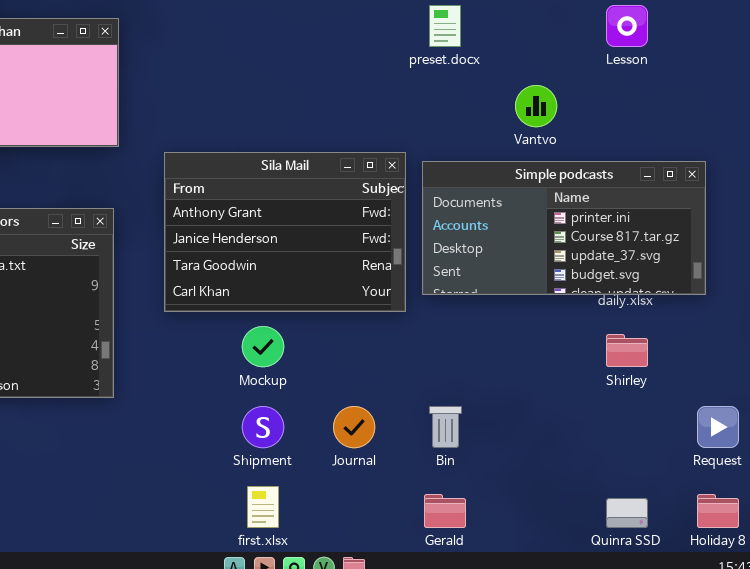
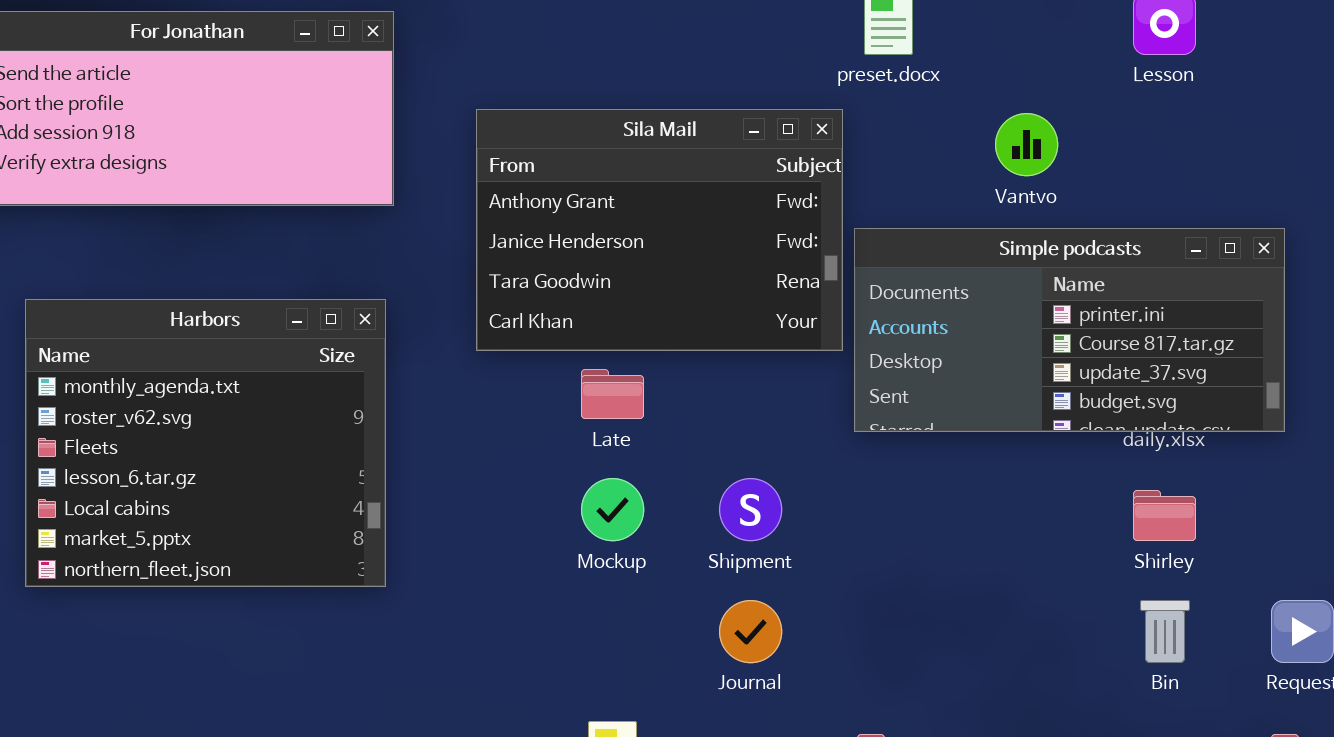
Sila Mail: [164,152,406,312] -> [476,109,843,351], moved
Shipment: [242,406,284,448] -> [719,478,782,541], moved
Bin: [429,406,462,448] -> [1140,600,1190,663], moved

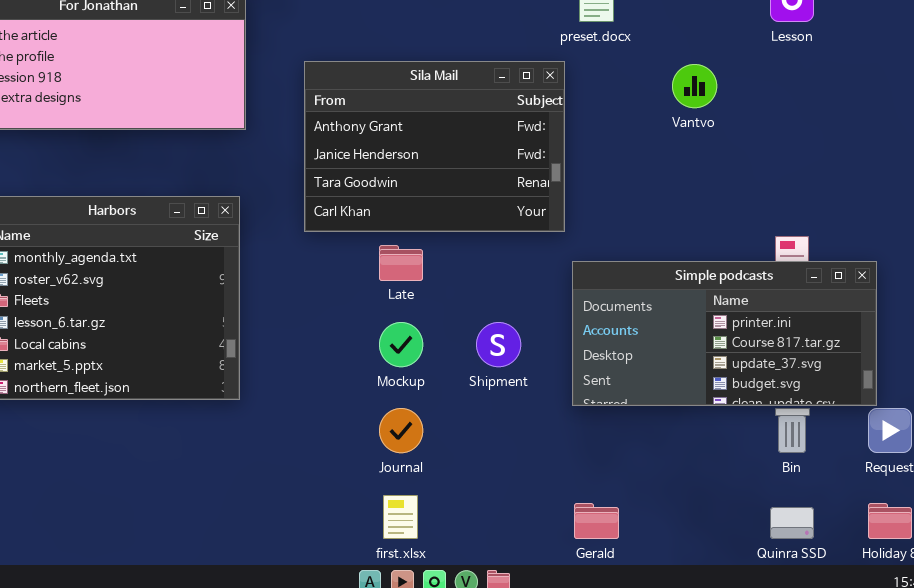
Simple podcasts: [854,228,1285,432] -> [572,261,877,406], moved
Journal: [719,600,782,663] -> [379,408,423,453], moved

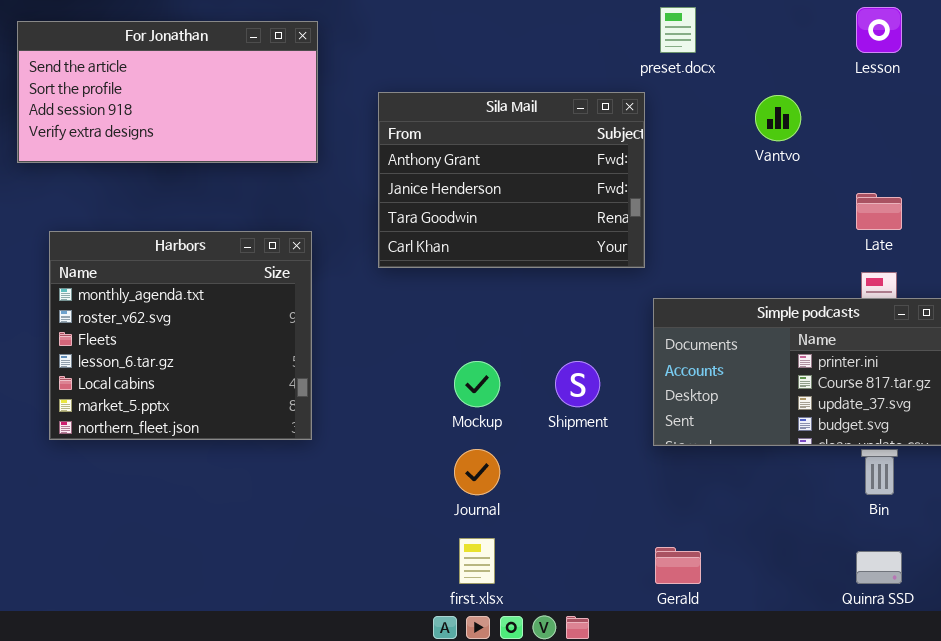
Late: [379,245,423,281] -> [856,193,902,230], moved

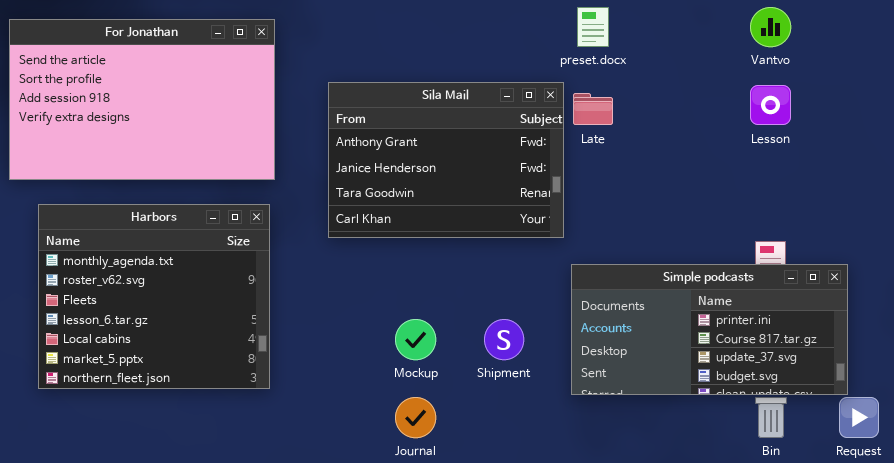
Lesson: [856,7,902,53] -> [750,85,791,125], moved
For Jonathan: [17,21,318,163] -> [9,19,275,180], resized
Vantvo: [755,95,801,141] -> [750,7,791,47], moved
Late: [856,193,902,230] -> [573,93,613,125], moved

